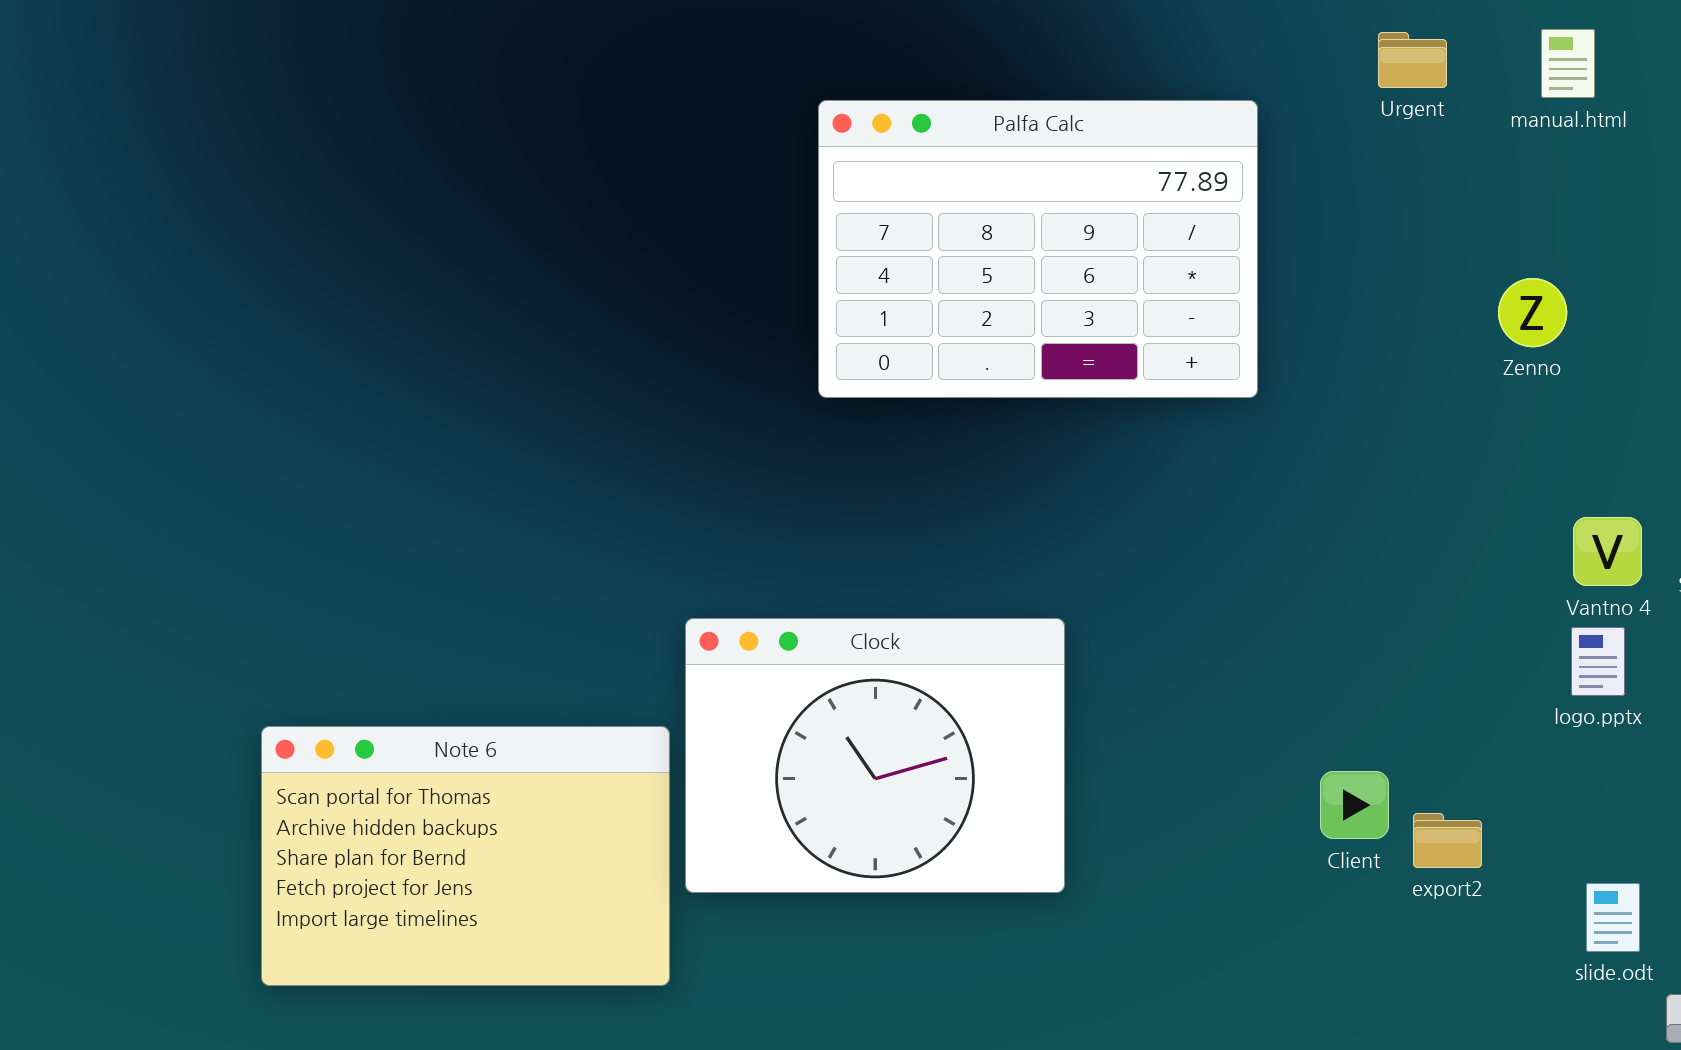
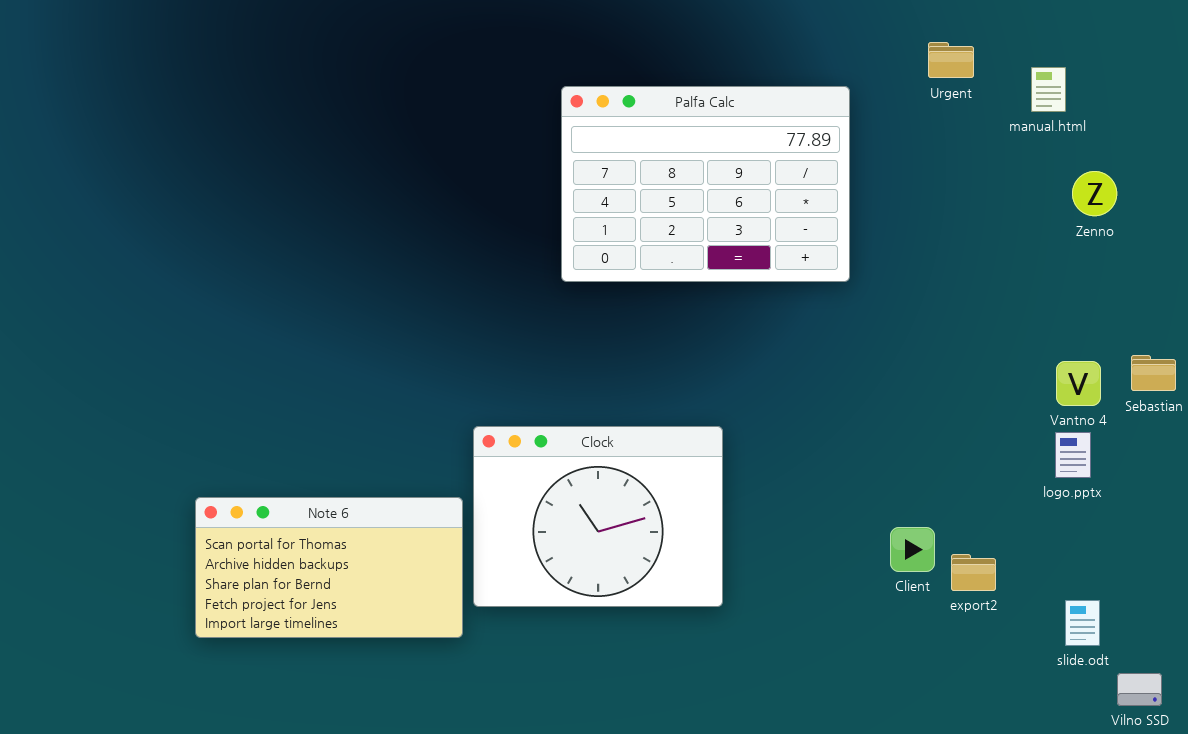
manual.html: [1541,29,1595,98] -> [1031,67,1066,112], moved
Zenno: [1498,278,1567,347] -> [1072,171,1117,216], moved
Note 6: [261,726,670,986] -> [195,497,463,638], resized

